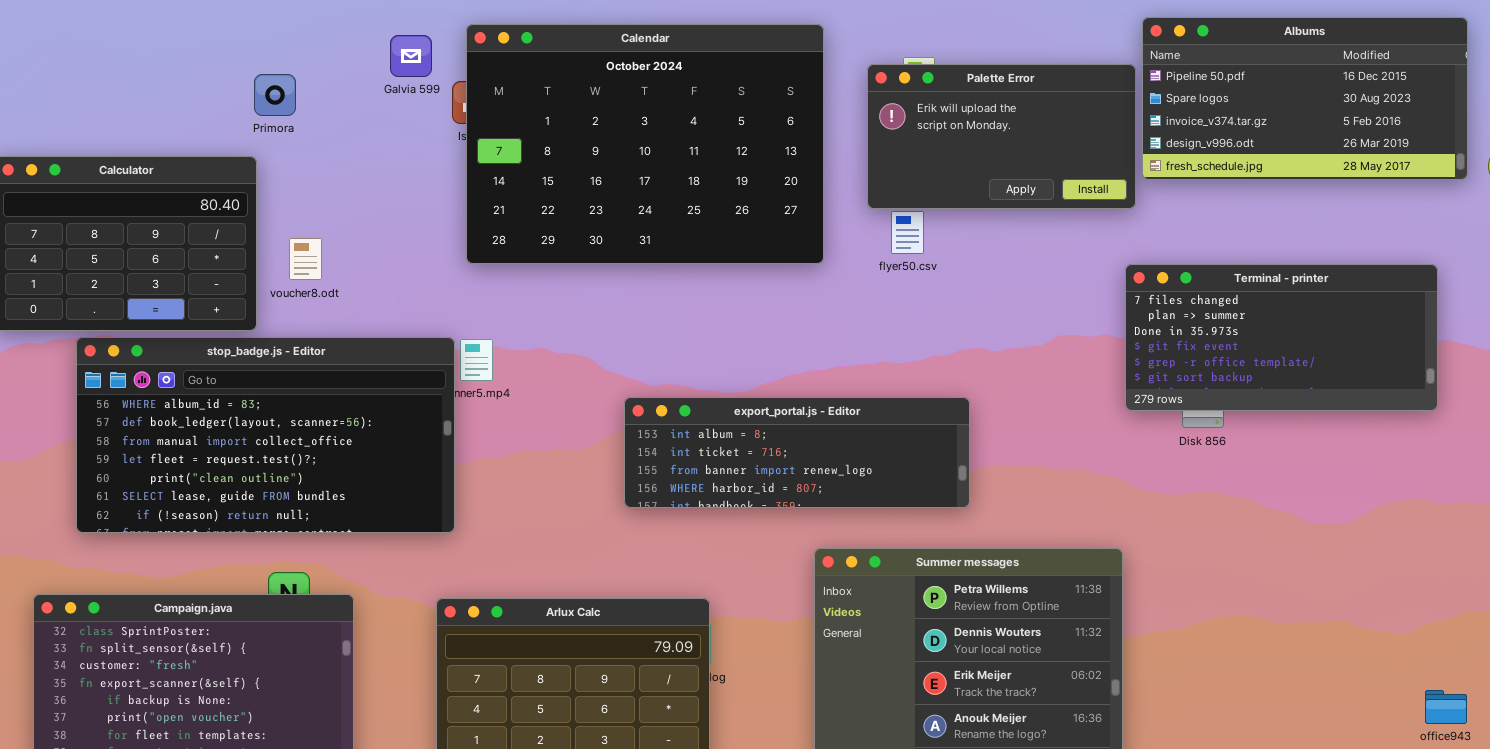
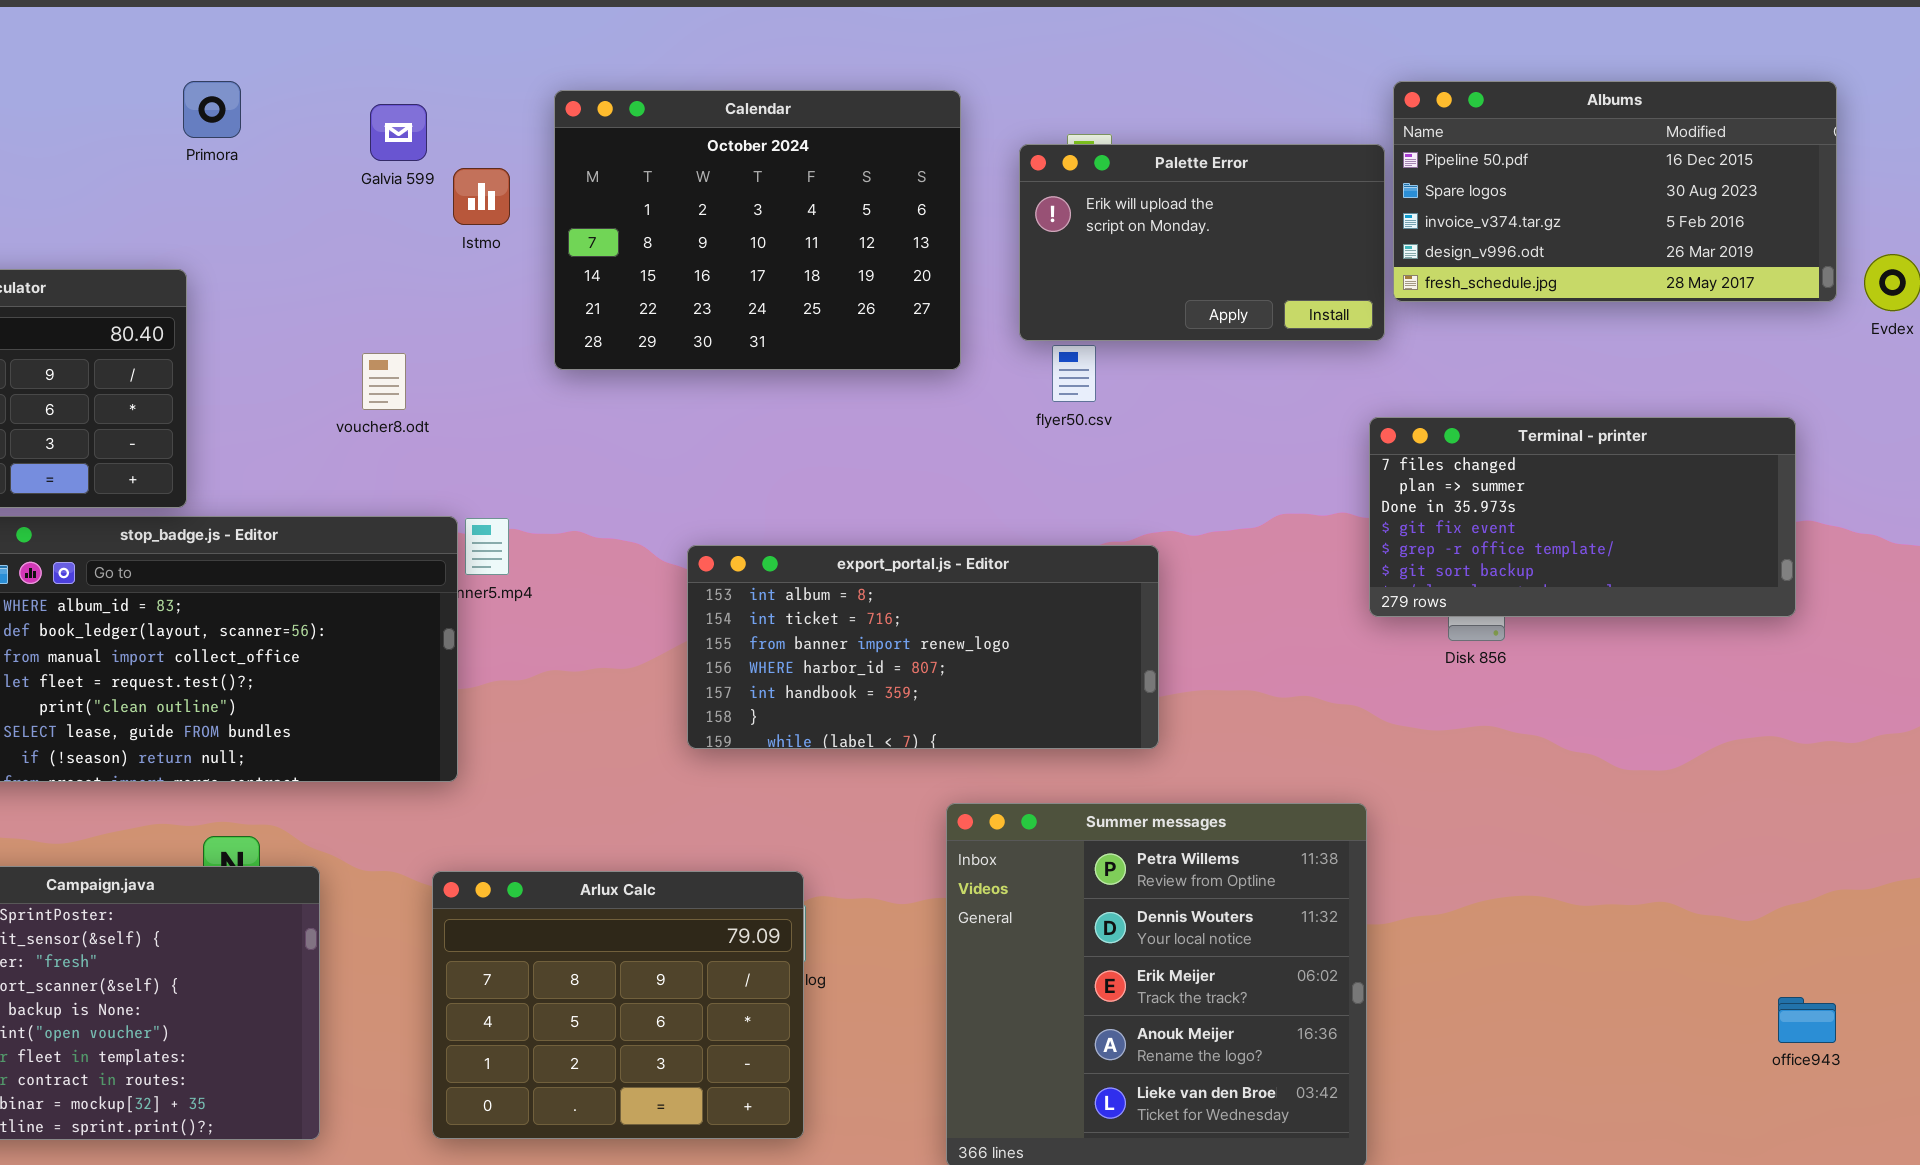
Calendar: [466,24,824,264] -> [554,90,961,370], resized
Primora: [254,74,296,116] -> [183,81,241,138], moved
voucher8.odt: [289,238,322,280] -> [362,353,406,410], moved
export_portal.js - Editor: [624,397,970,508] -> [687,545,1159,749], resized

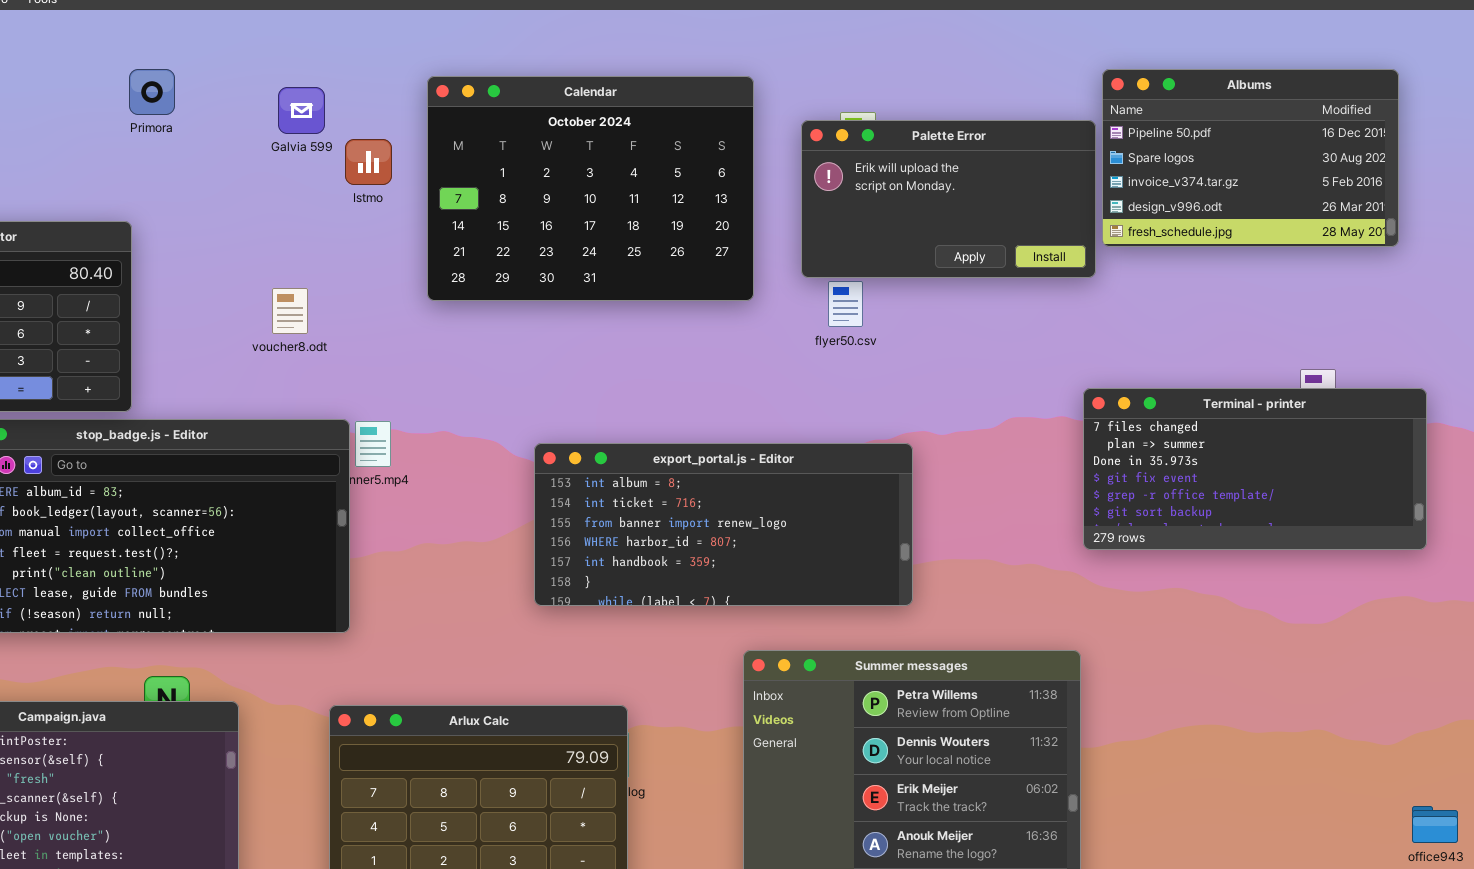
Albums: [1393,81,1837,302] -> [1102,69,1399,247], resized
Terminal - printer: [1369,417,1796,617] -> [1083,388,1427,550], moved

